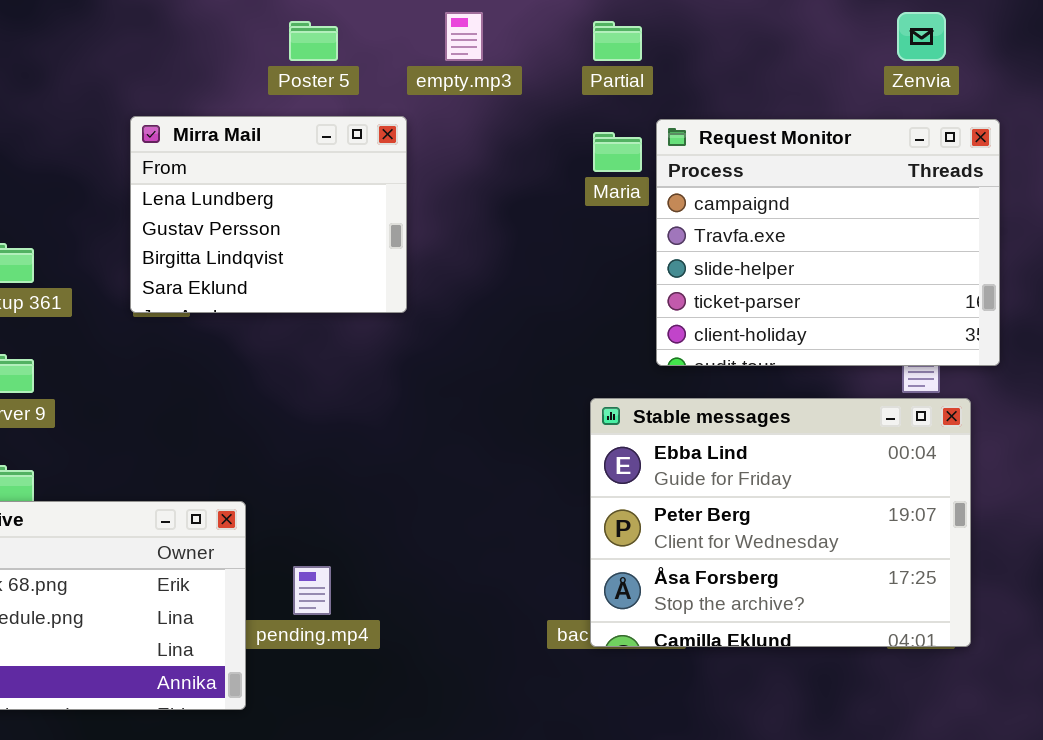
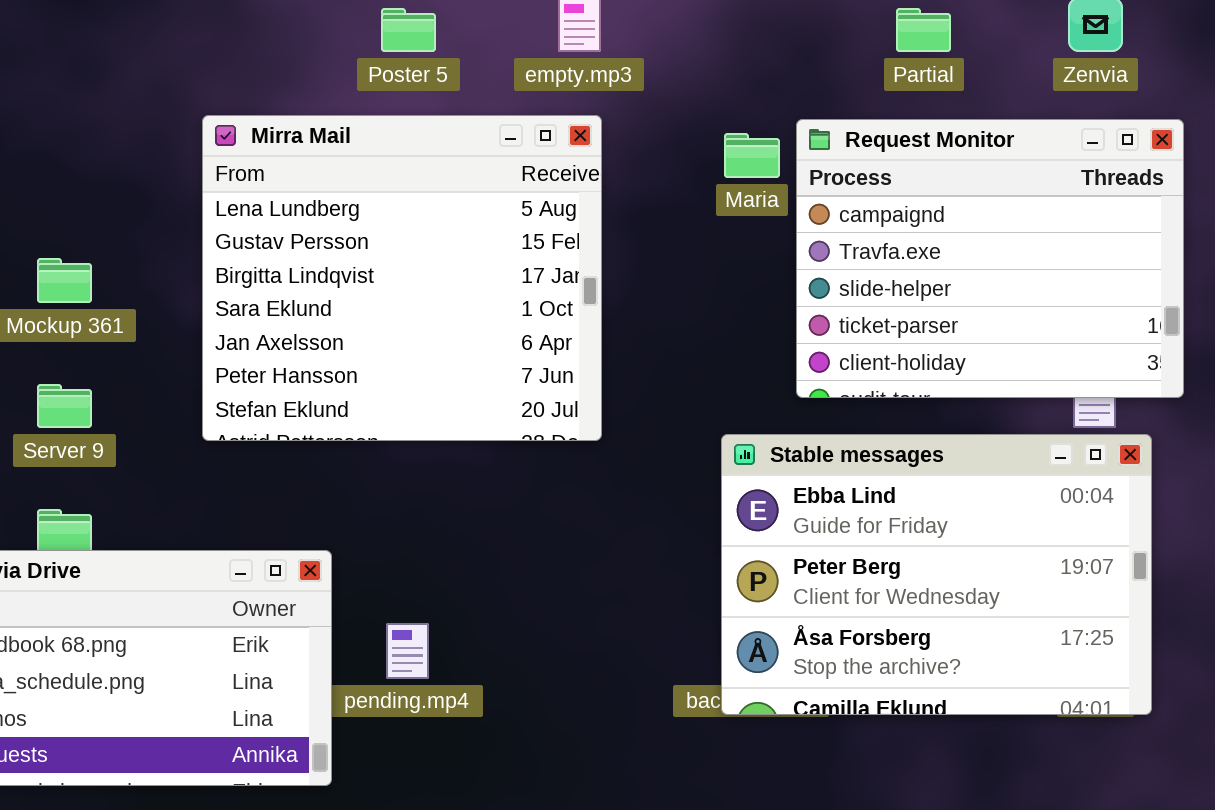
Partial: [593,21,642,61] -> [896,8,951,52], moved
Mirra Mail: [130,116,407,313] -> [202,115,602,441], resized

